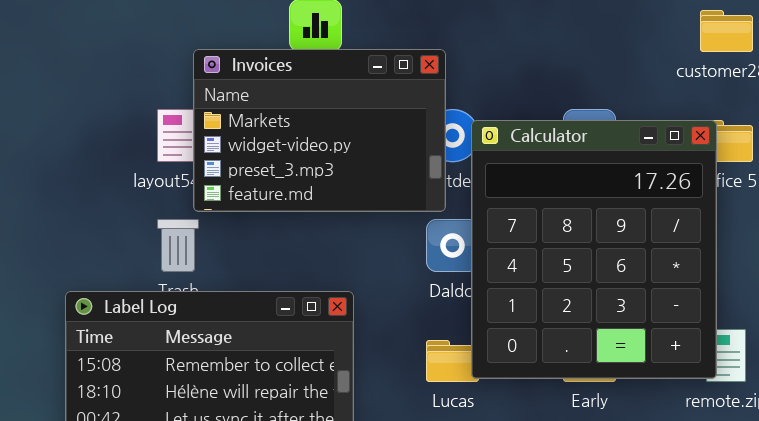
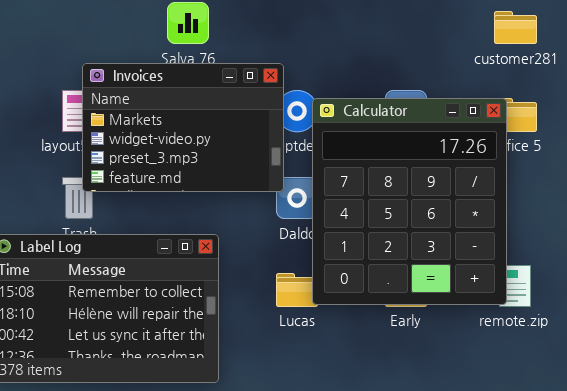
Invoices: [193,49,446,212] -> [82,63,284,192], moved

